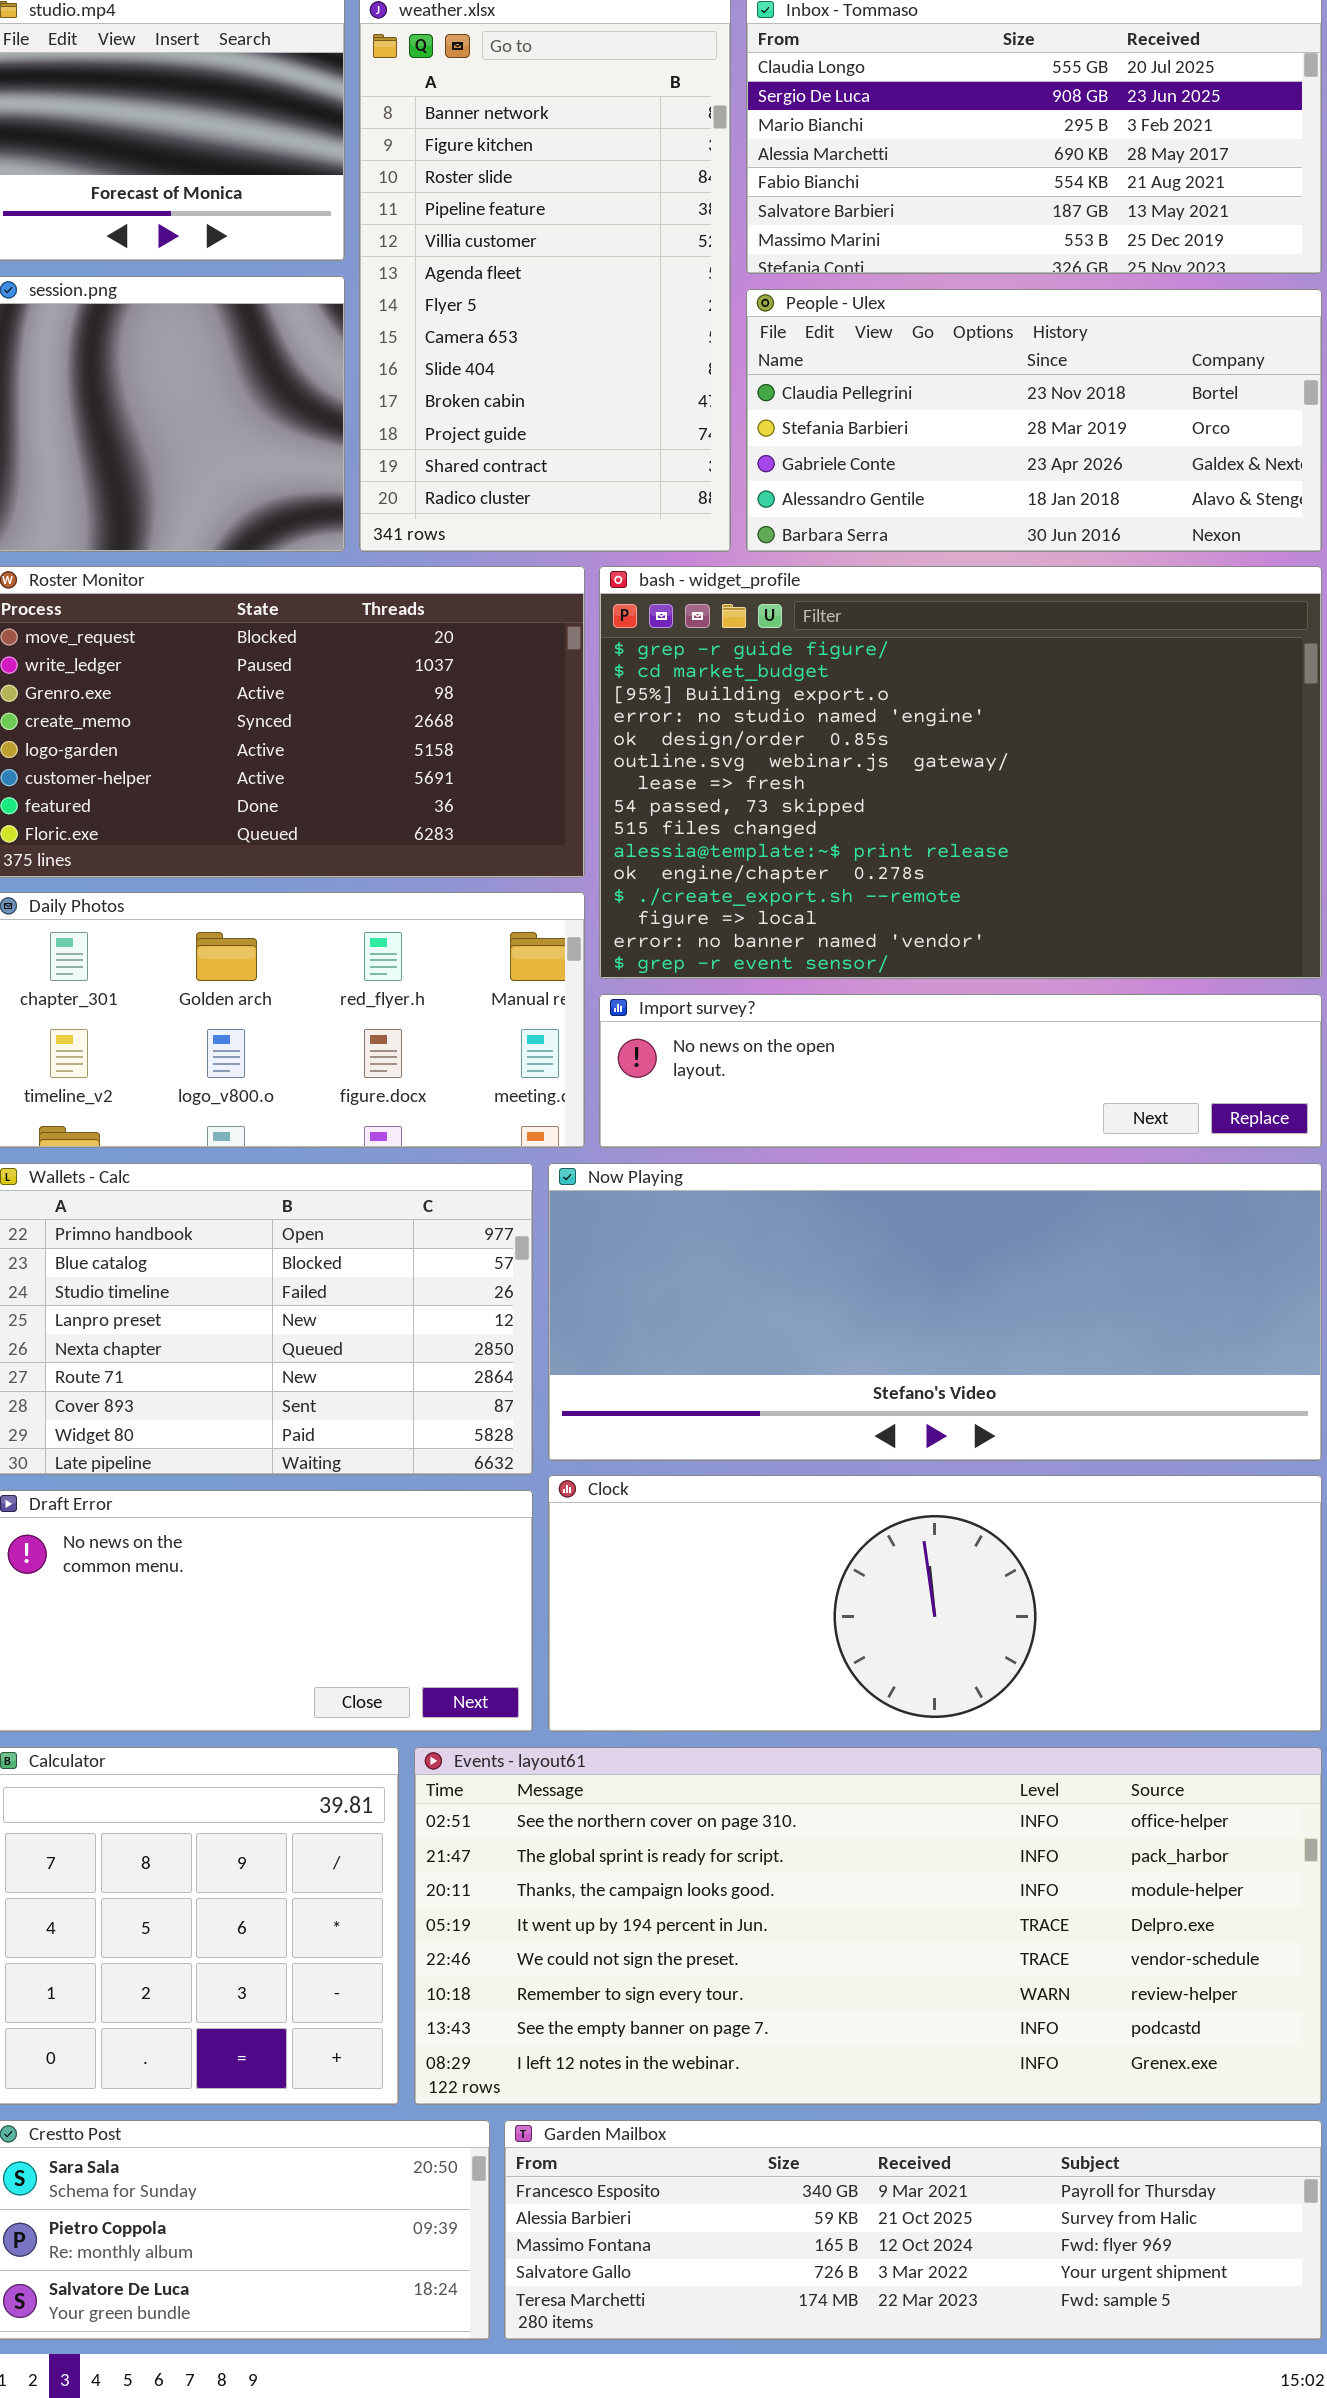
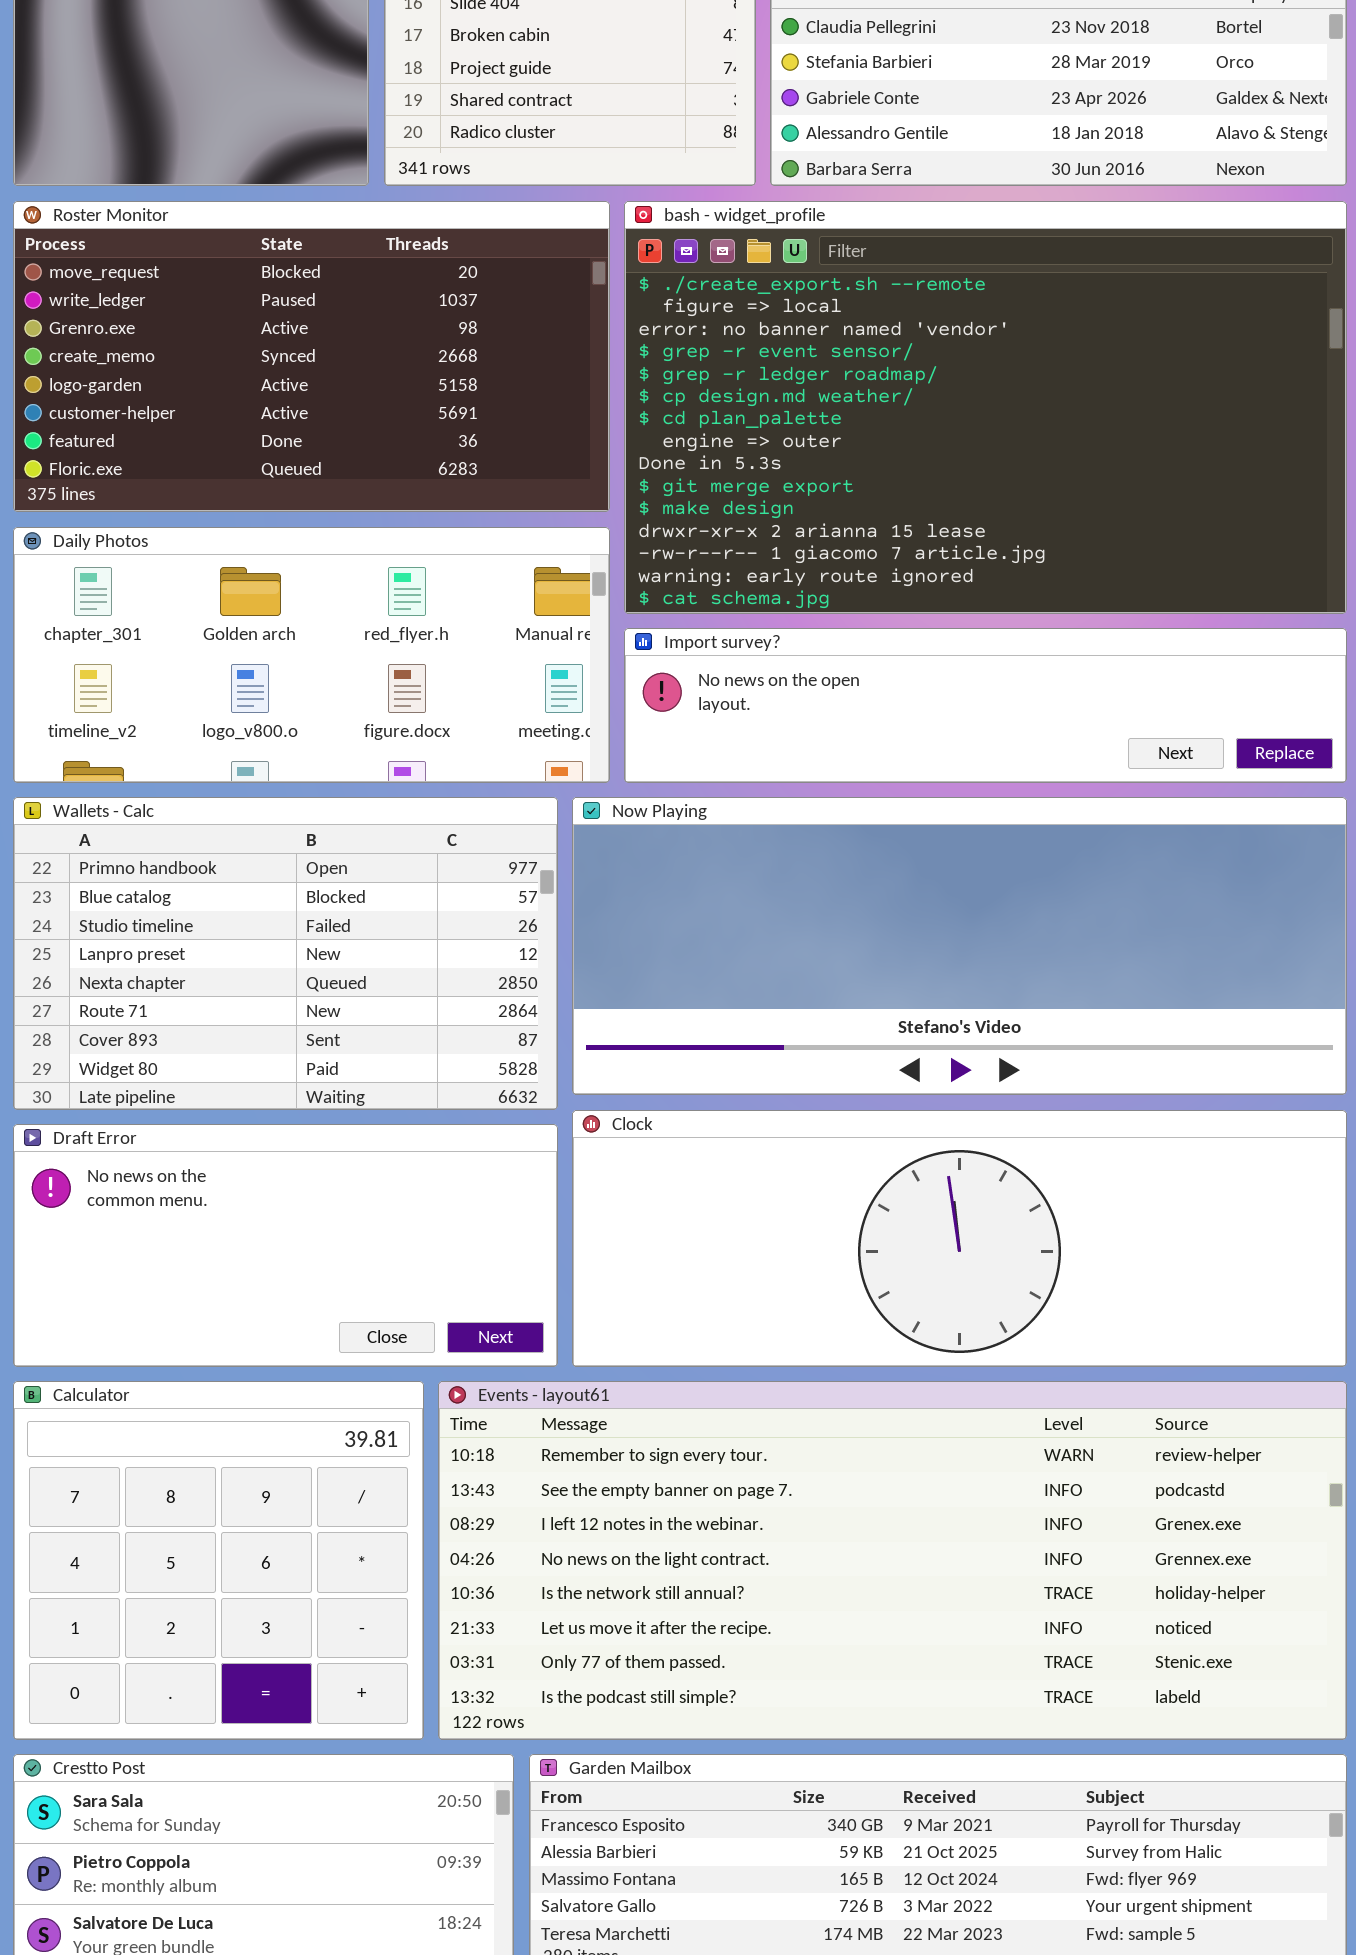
bash - widget_profile: [599,566,1322,979] -> [624,201,1347,614], scrolled down 11 rows
Events - layout61: [414,1747,1322,2105] -> [438,1381,1347,1740], scrolled down 5 rows

